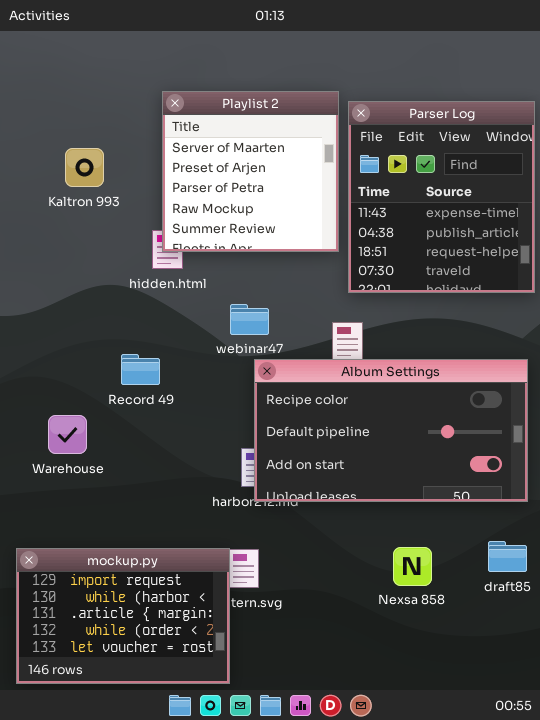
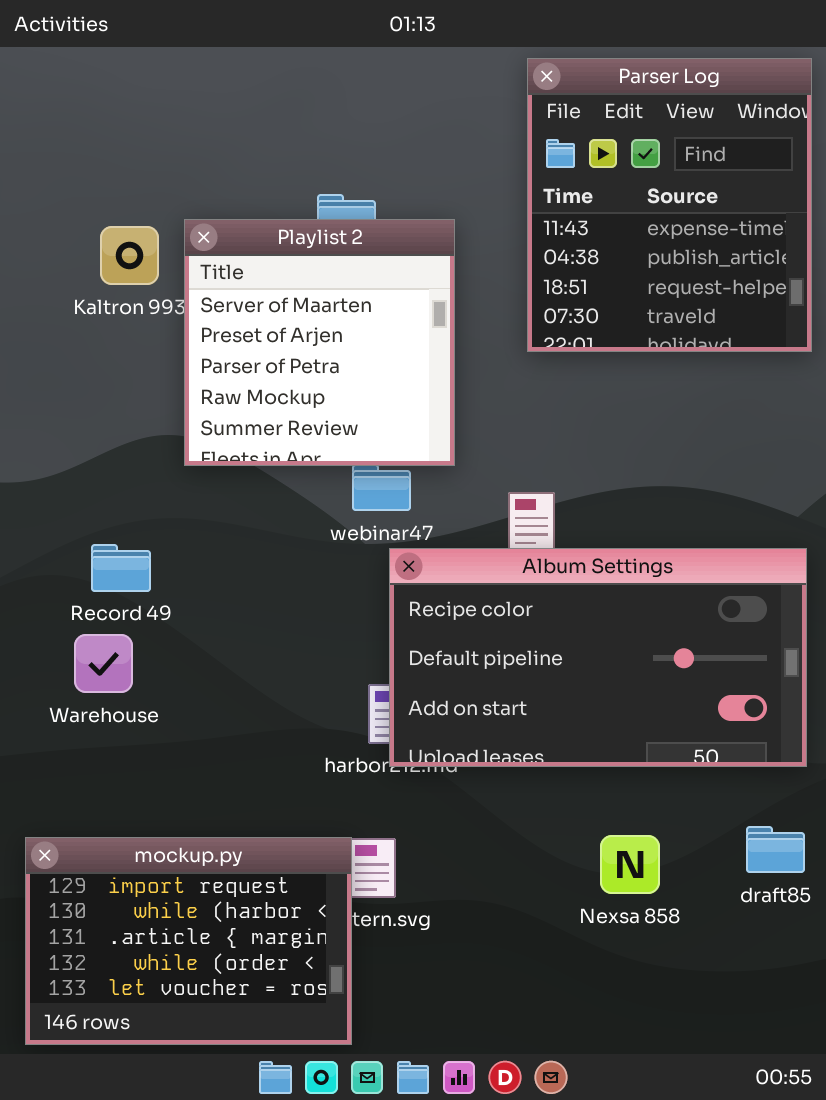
Playlist 2: [162,91,339,252] -> [184,219,455,466], moved
Parser Log: [348,101,535,293] -> [527,58,812,352], moved
Record 49: [121,354,160,385] -> [91,544,151,592], moved

